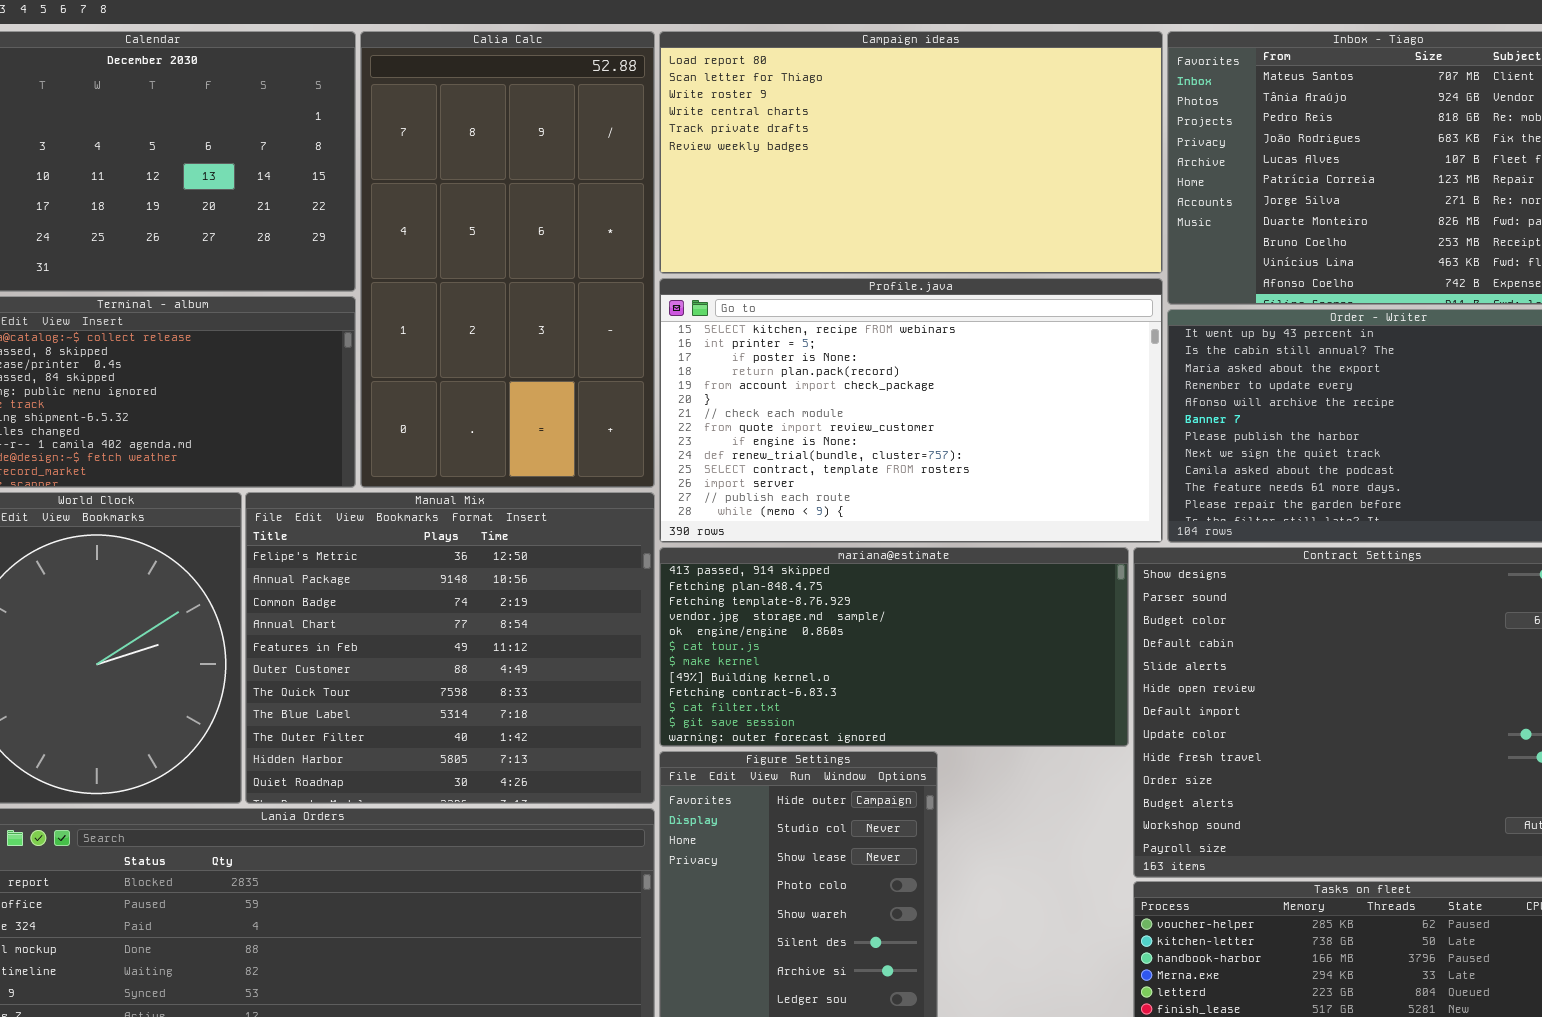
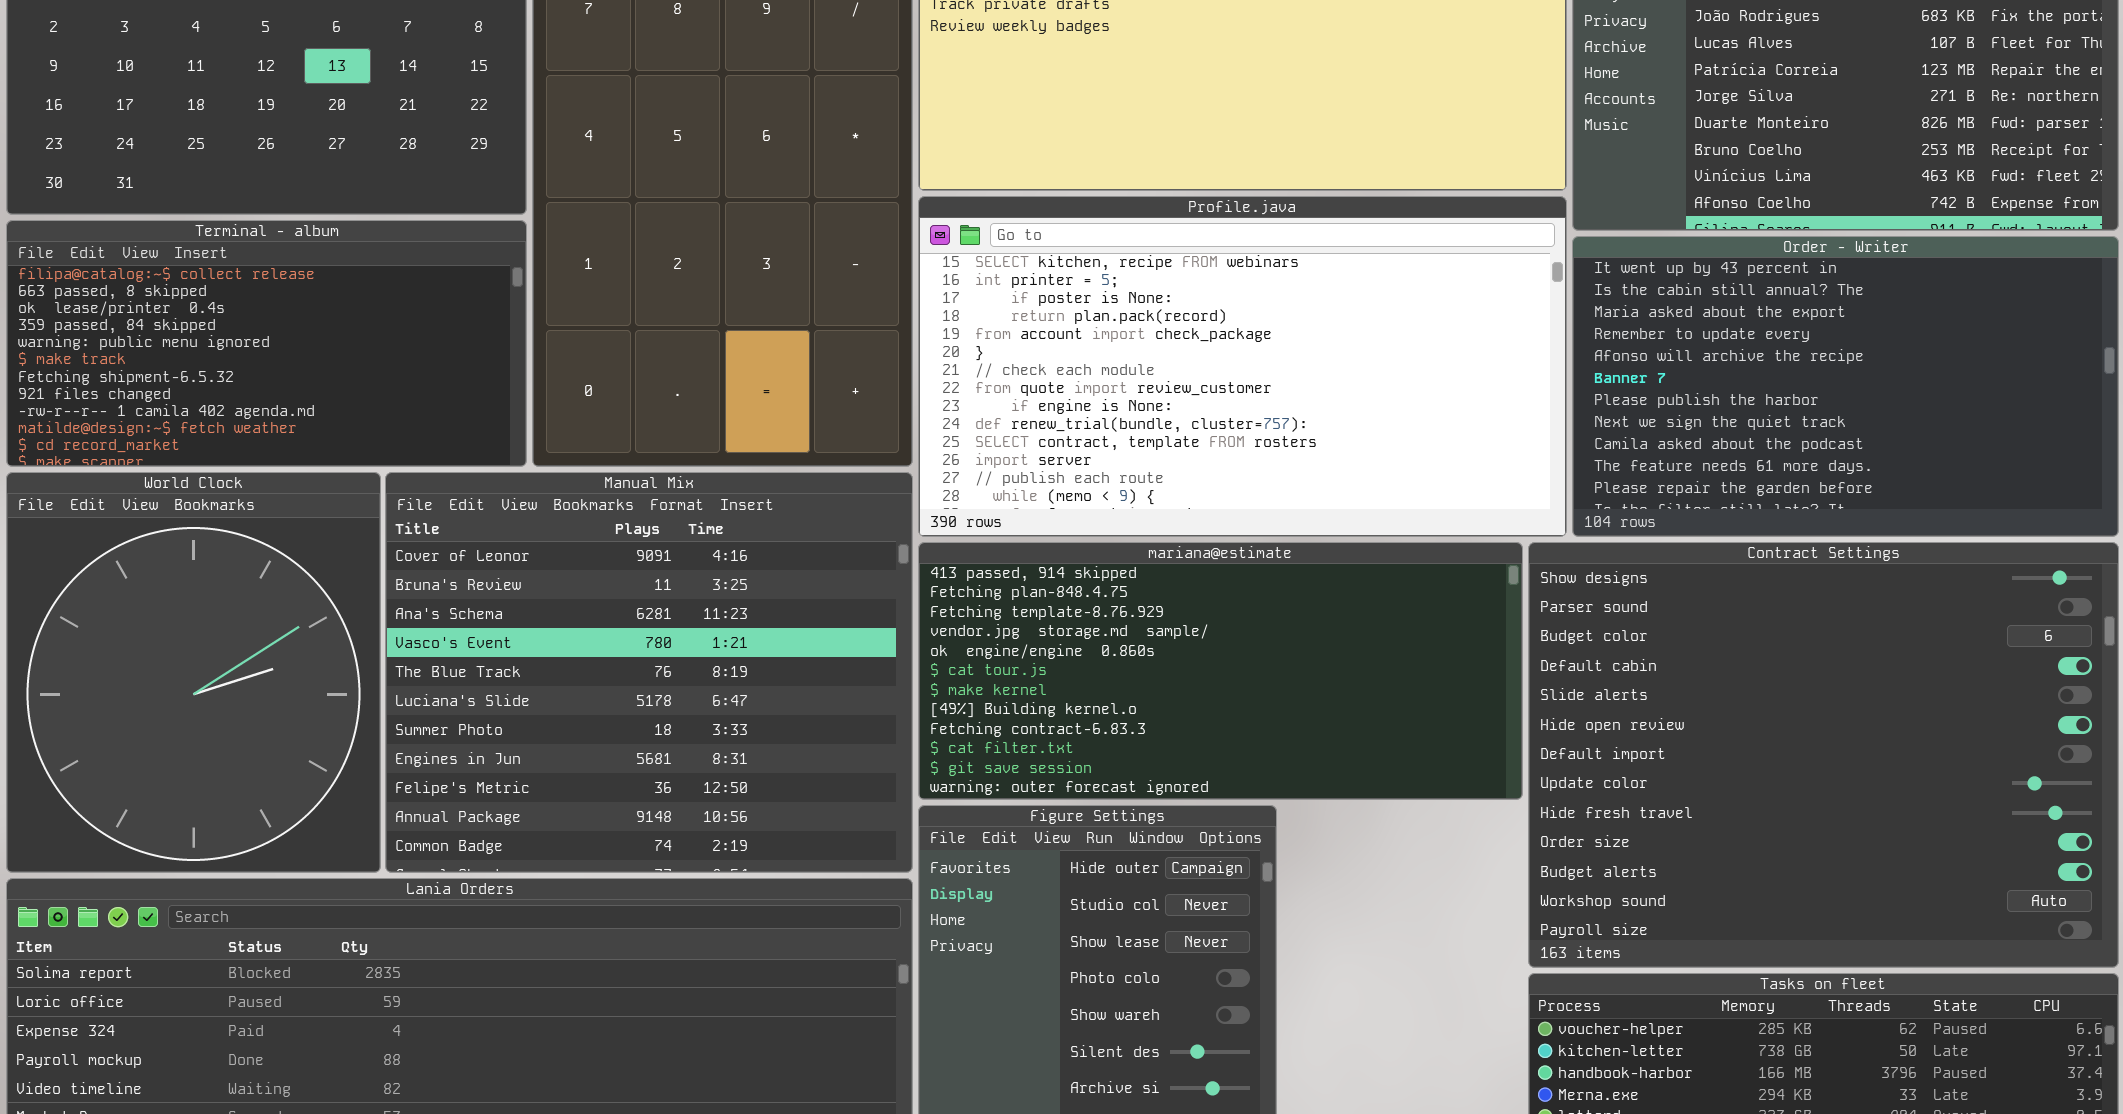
Manual Mix: [245,492,655,804] -> [385,472,913,873], scrolled up 8 rows

